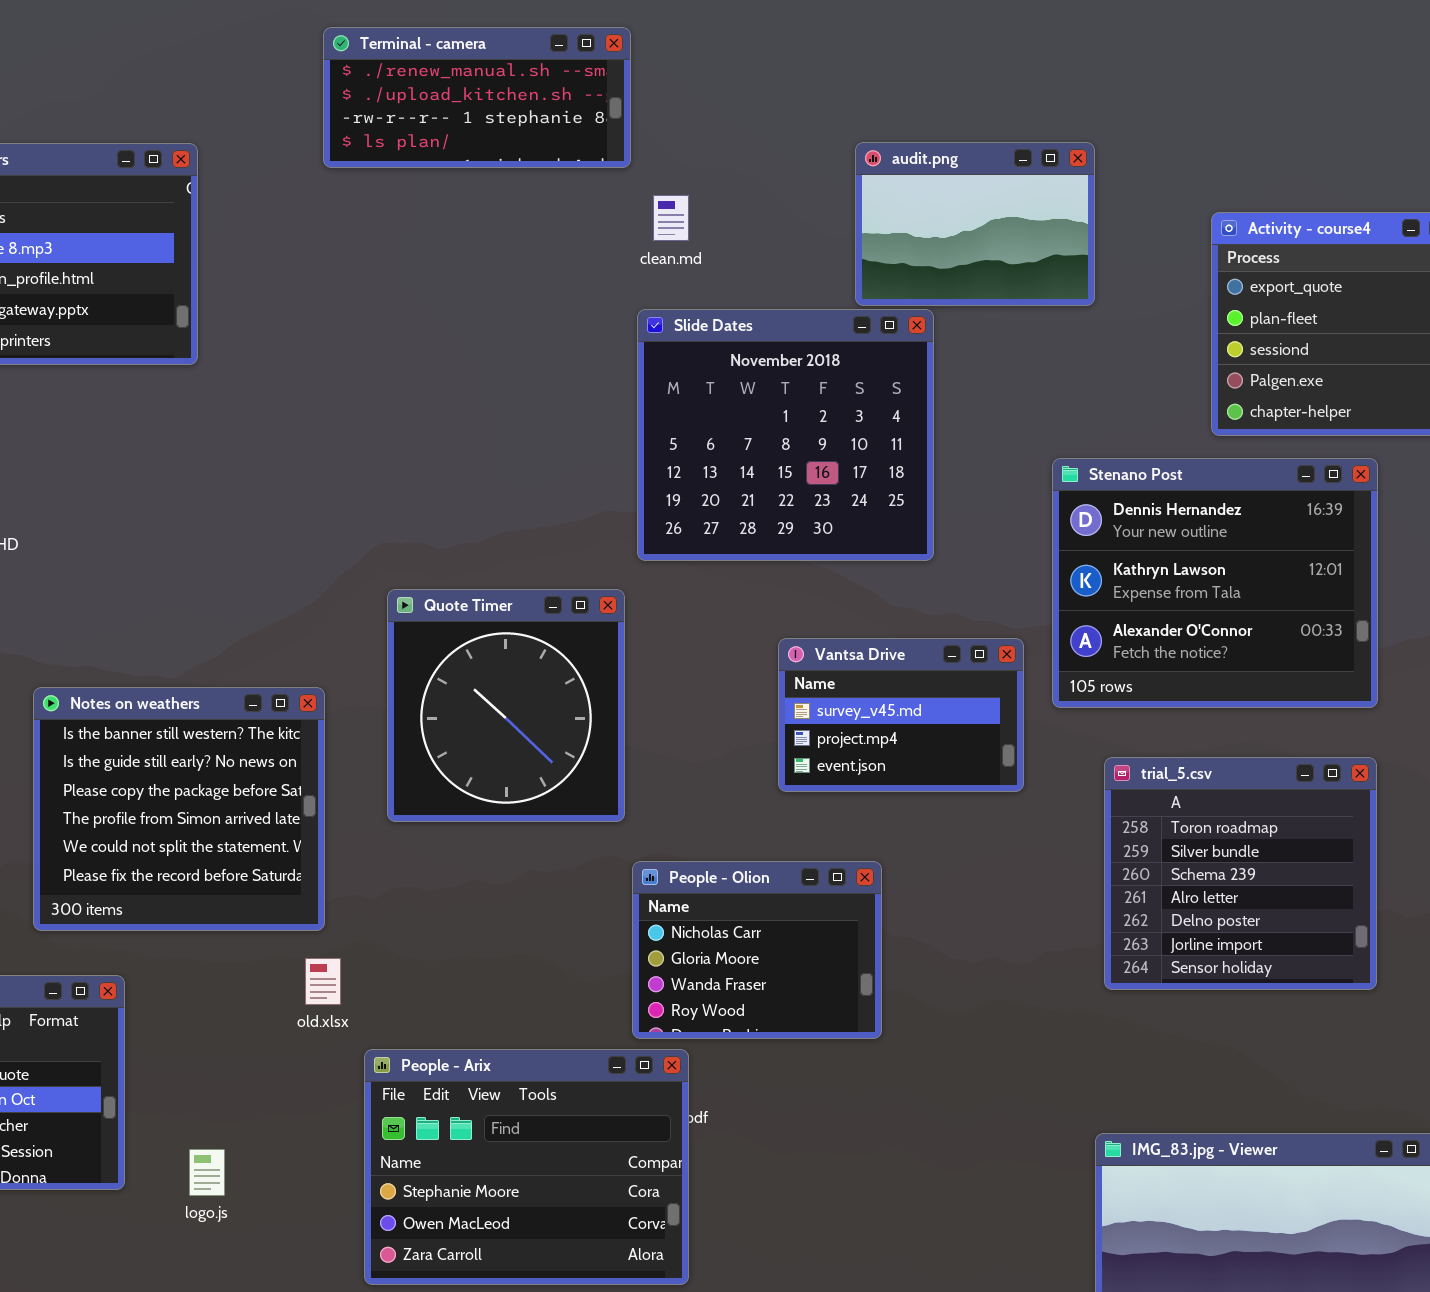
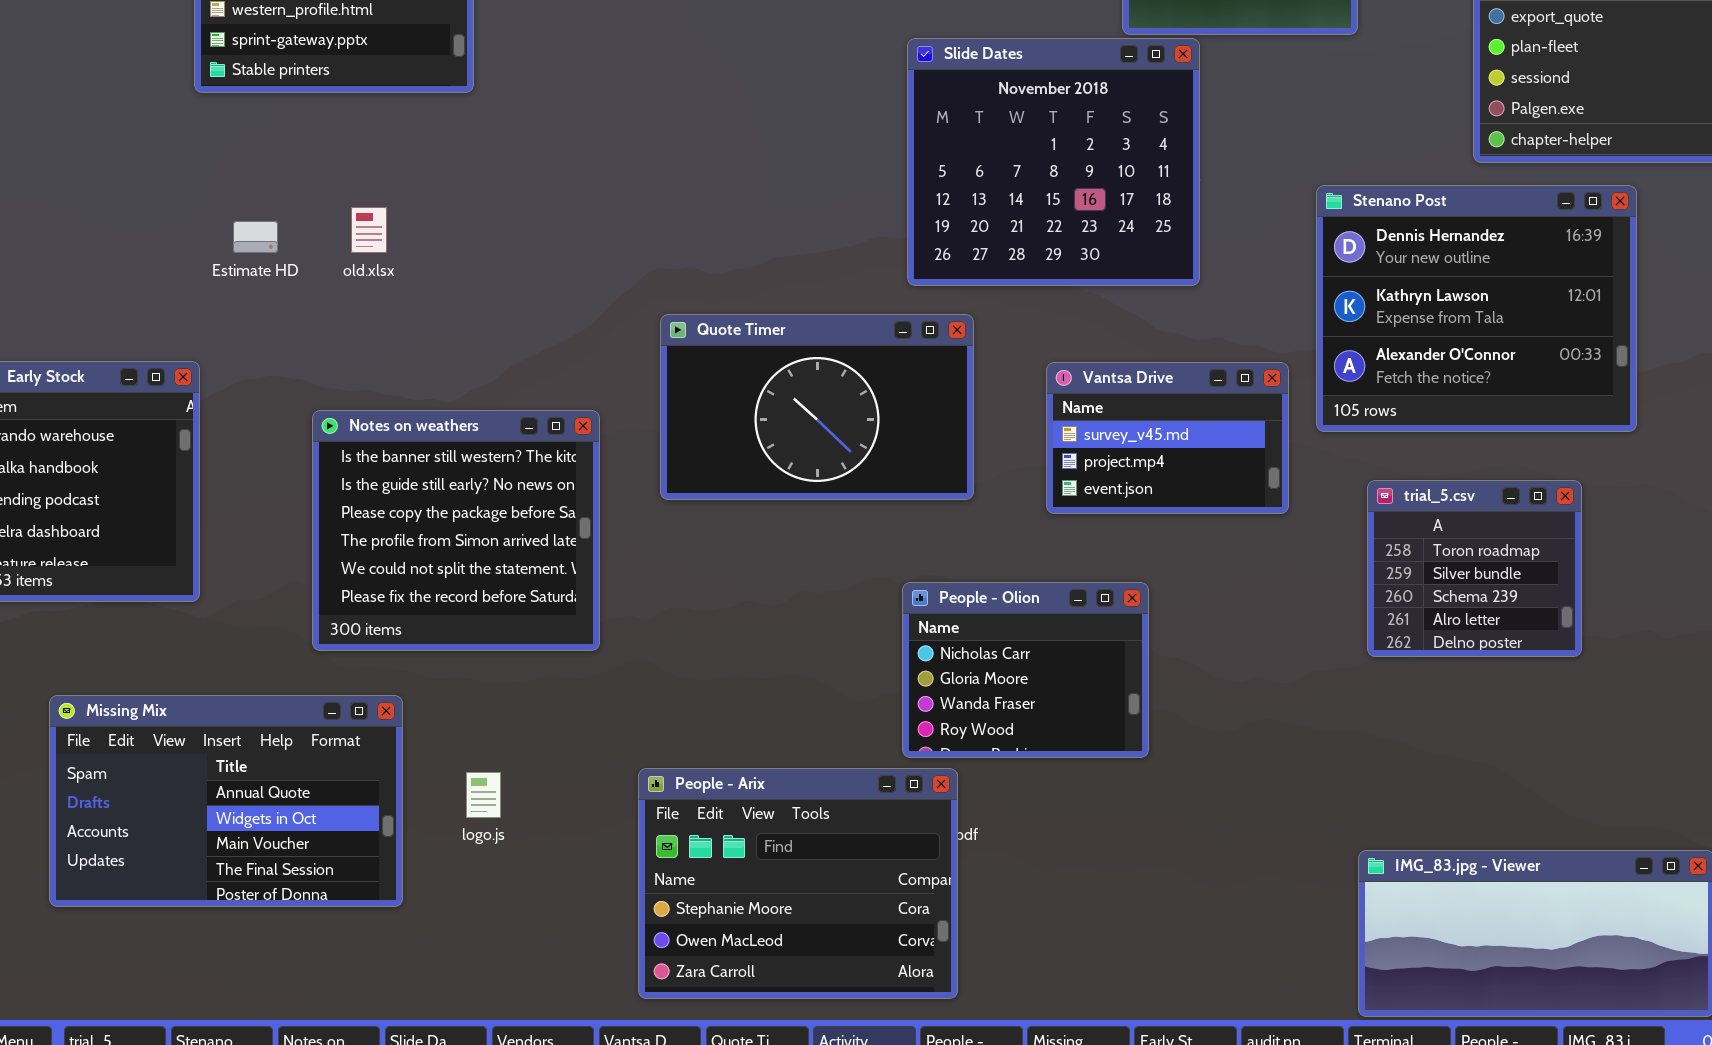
Quote Timer: [387,589,625,822] -> [660,314,974,500], resized
trial_5.csv: [1104,757,1377,990] -> [1367,480,1582,657], resized
old.xlsx: [305,958,341,1005] -> [351,207,387,253], moved
logo.js: [189,1149,225,1196] -> [466,772,501,818], moved

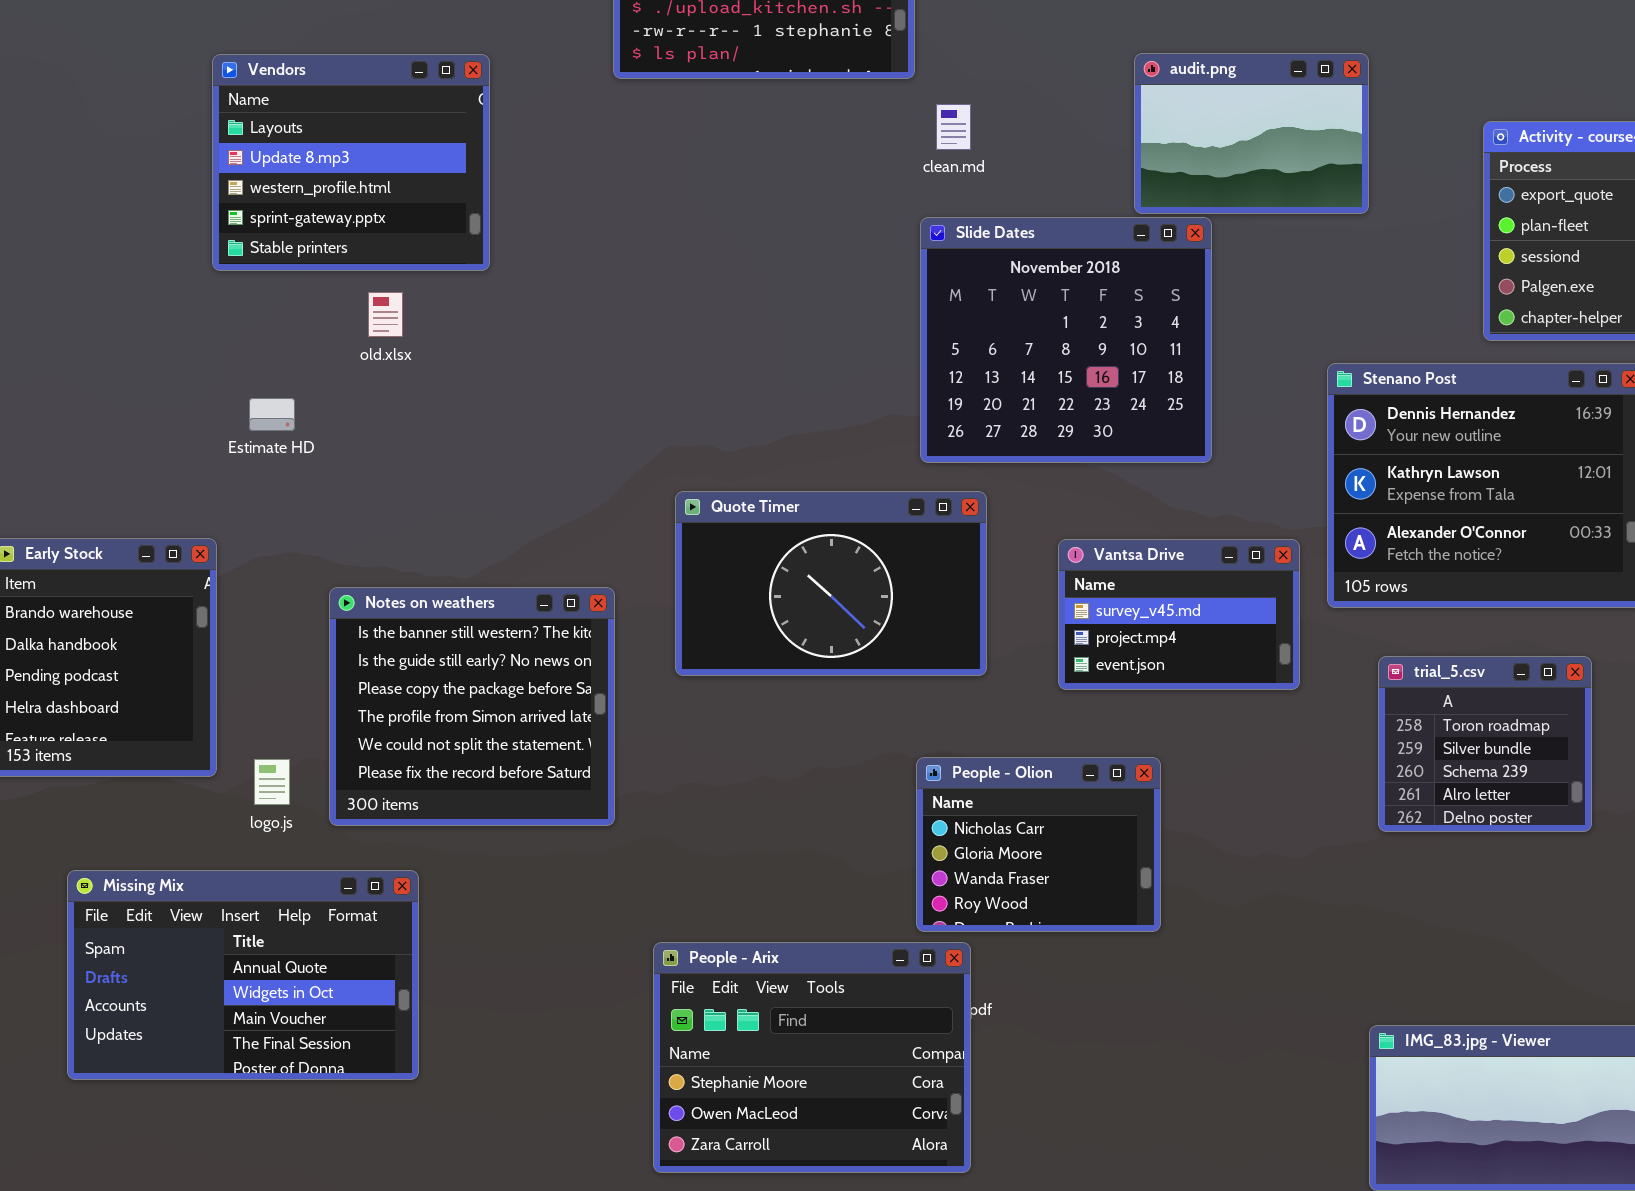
old.xlsx: [351,207,387,253] -> [368,292,403,337], moved
logo.js: [466,772,501,818] -> [254,759,290,805], moved

